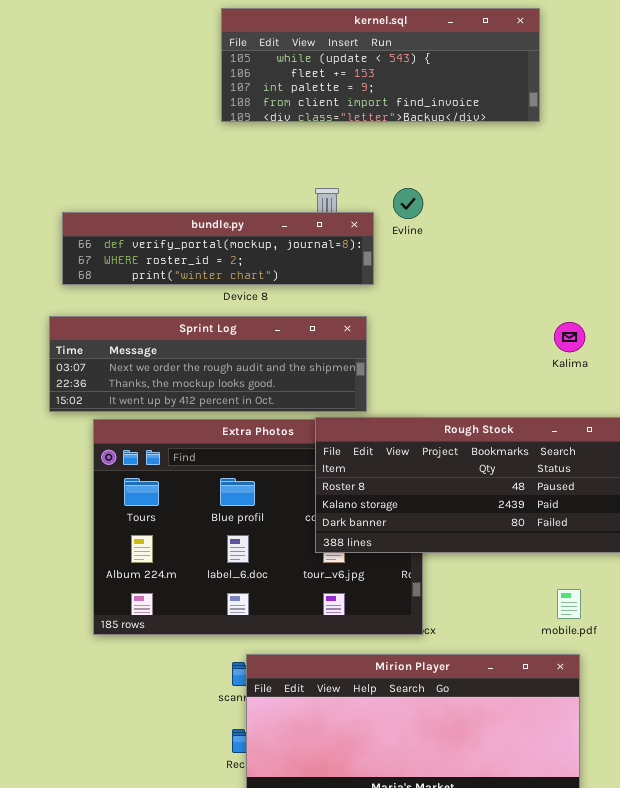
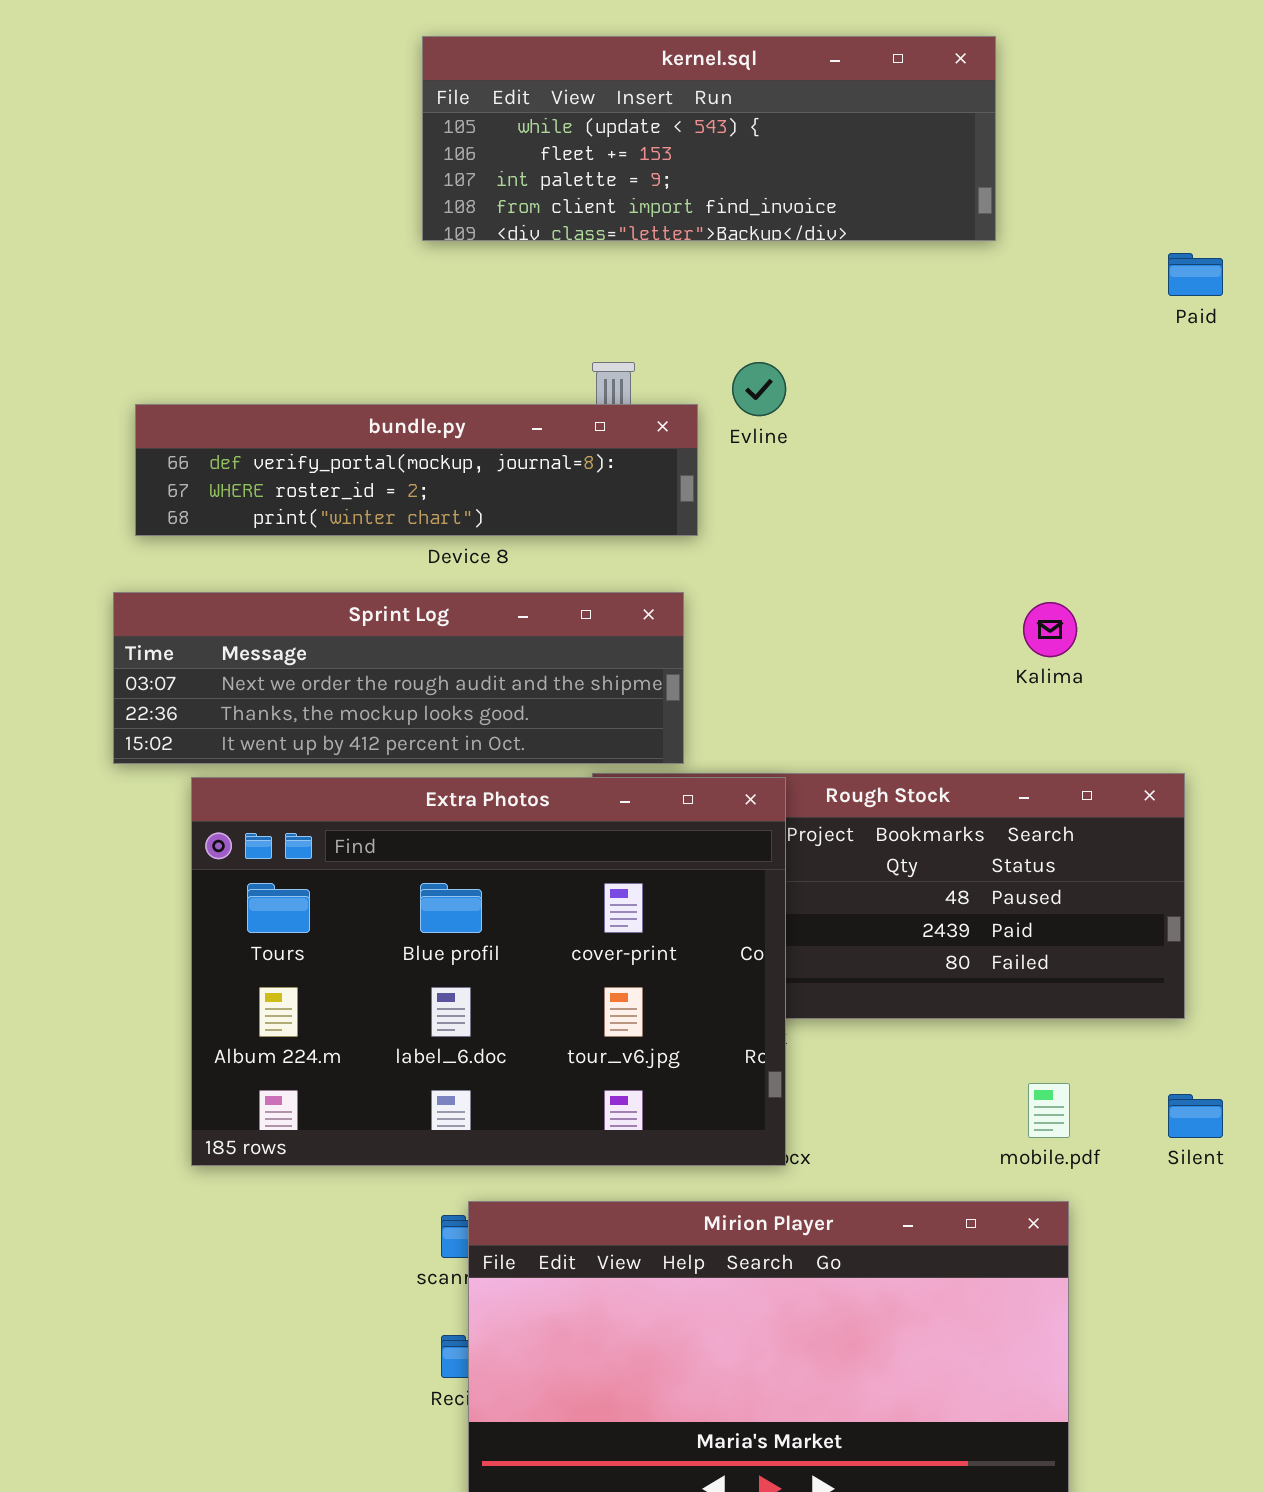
Extra Photos: [93,419,423,635] -> [191,777,786,1166], raised

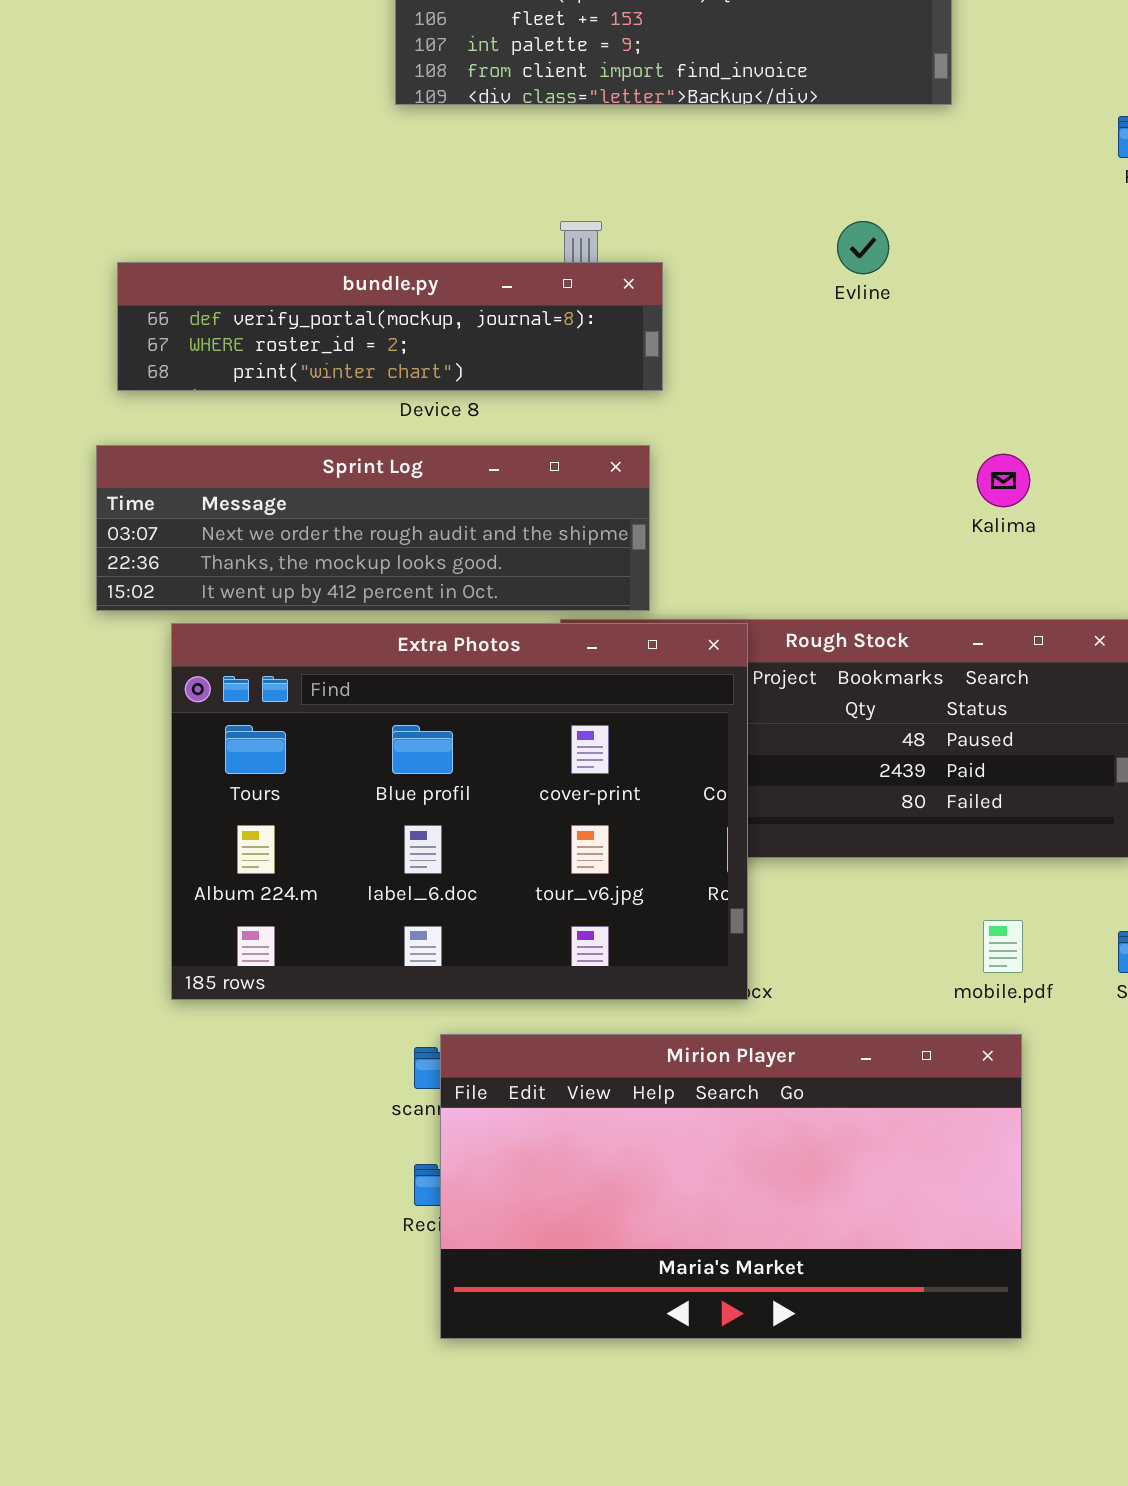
Evline: [732,362,786,416] -> [837,221,889,274], moved

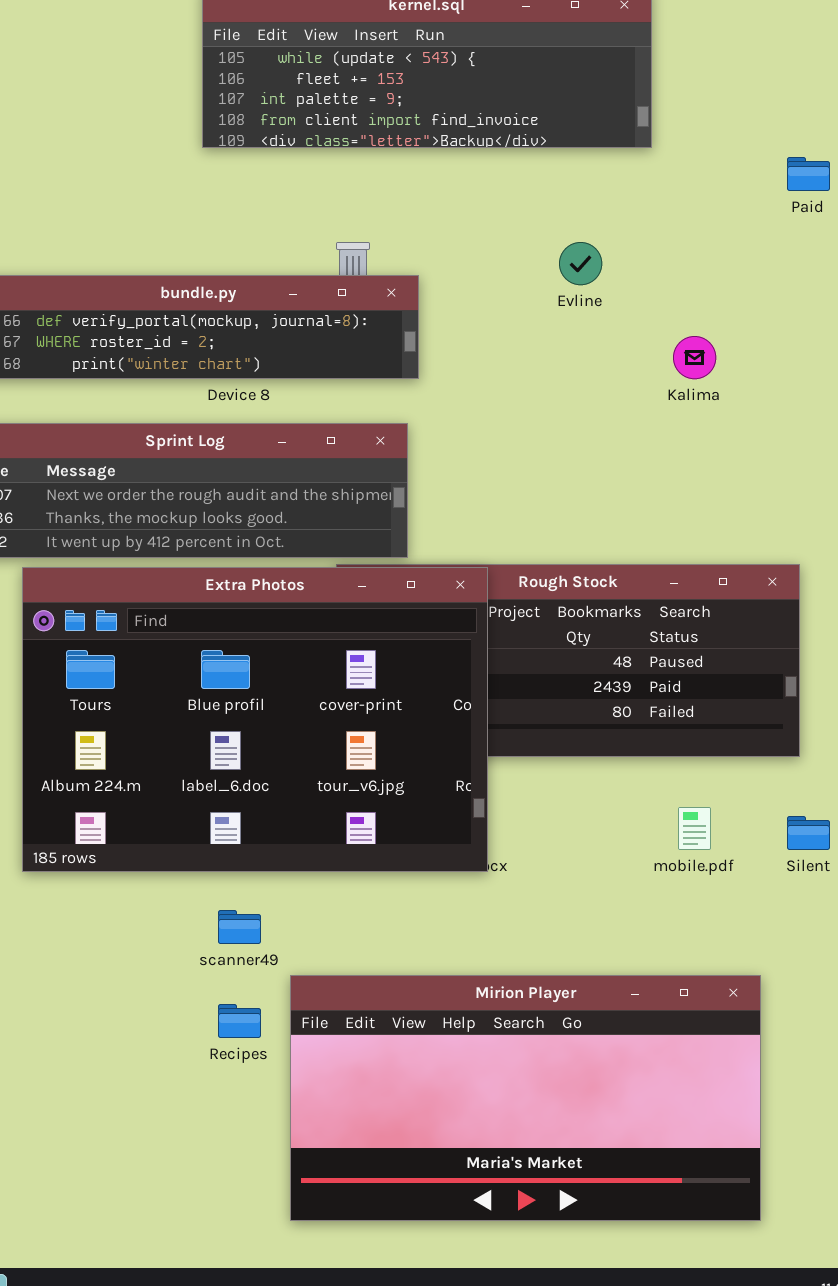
Kalima: [977,454,1030,507] -> [673,336,716,379], moved
Mirion Player: [440,1034,1022,1339] -> [290,975,761,1221], moved

